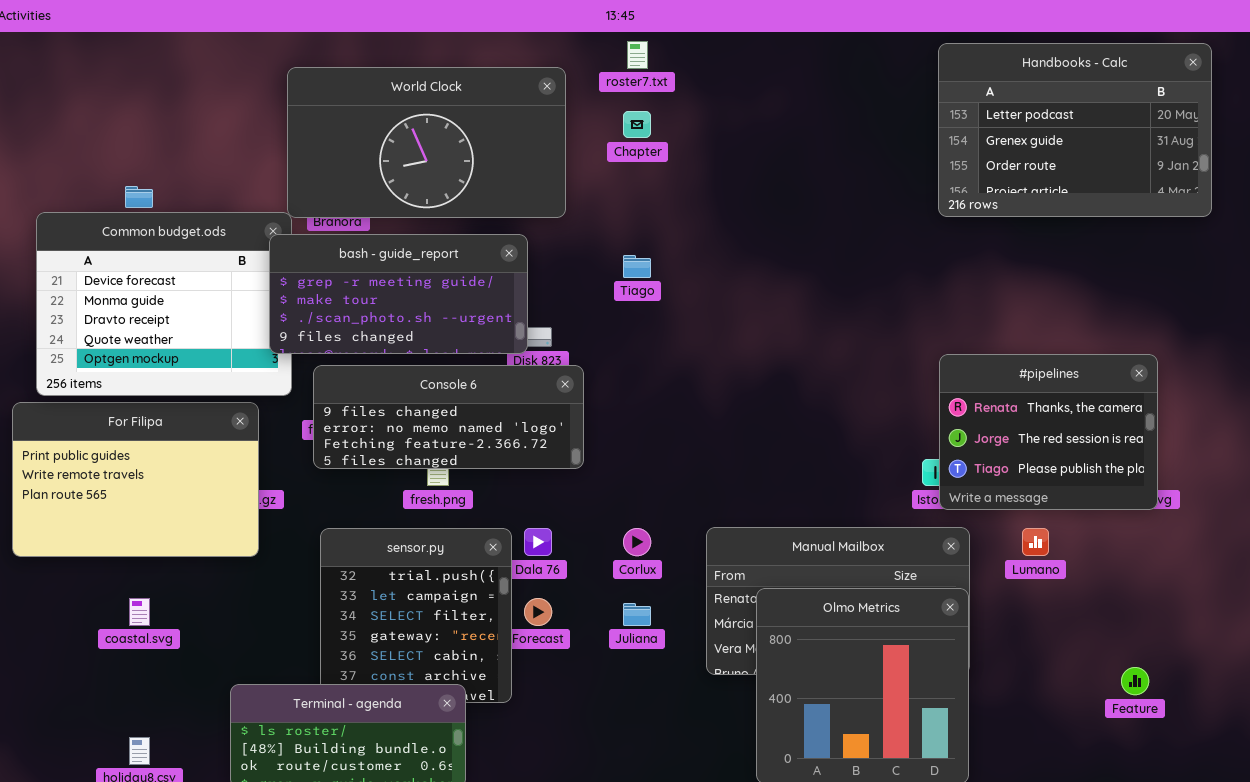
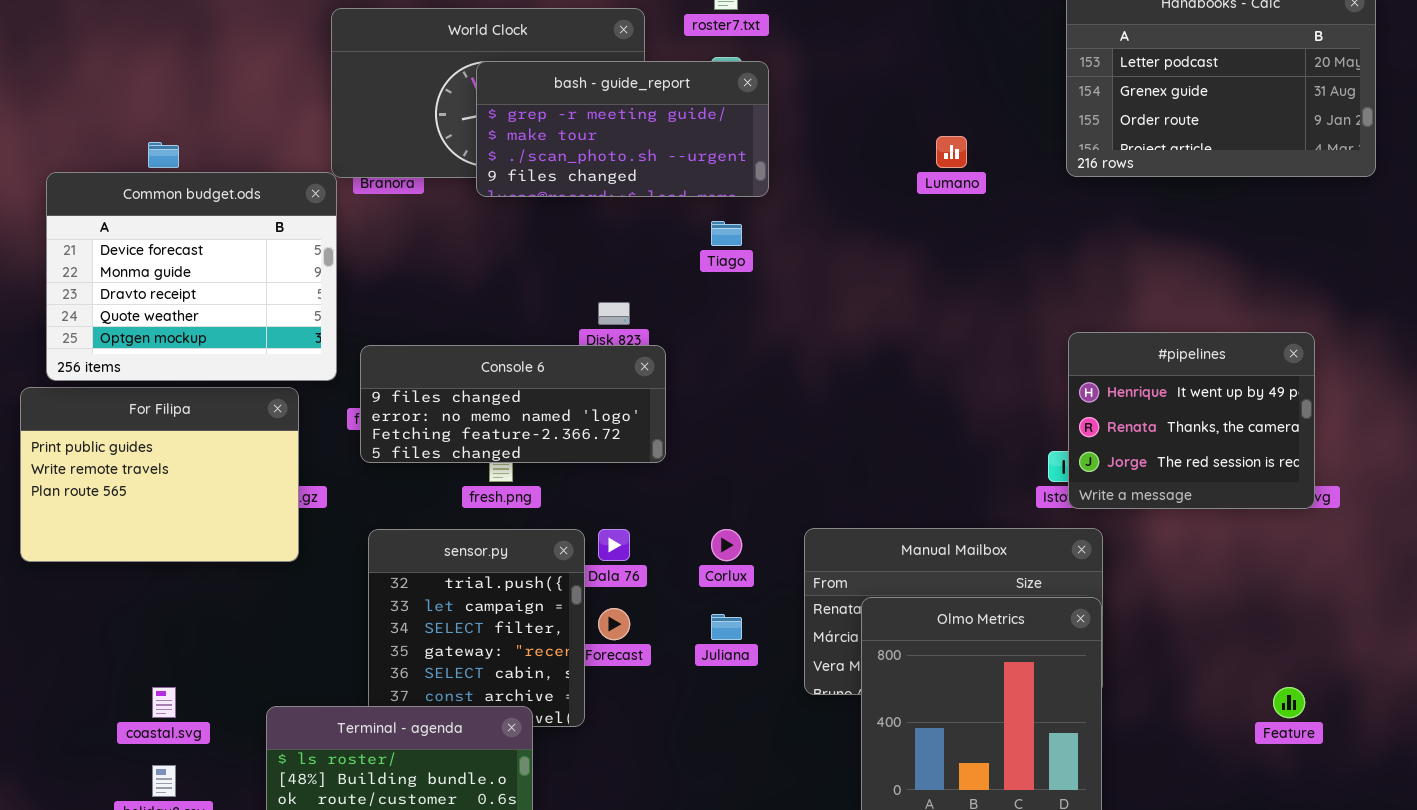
bash - guide_report: [269,234,528,354] -> [476,61,769,197], moved
#pipelines: [939,354,1158,510] -> [1068,332,1315,509], scrolled up 1 row
Lumano: [1022,528,1049,556] -> [936,136,967,168], moved
coastal.svg: [129,598,150,626] -> [152,687,176,718], moved

